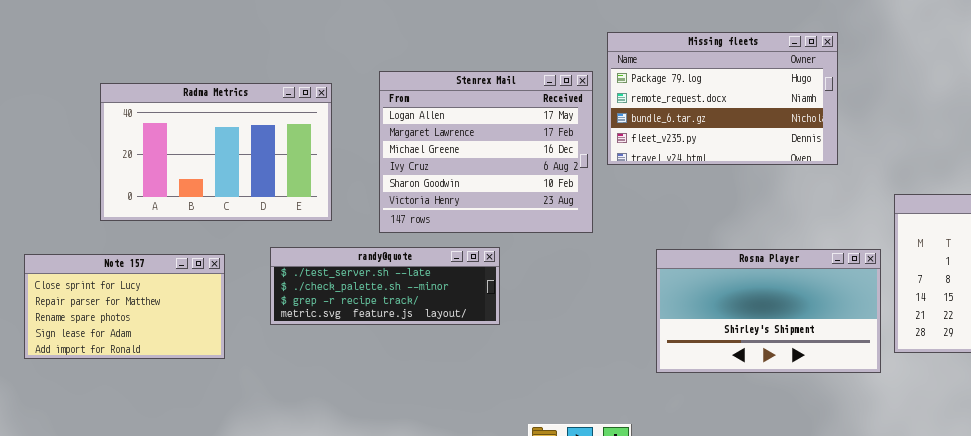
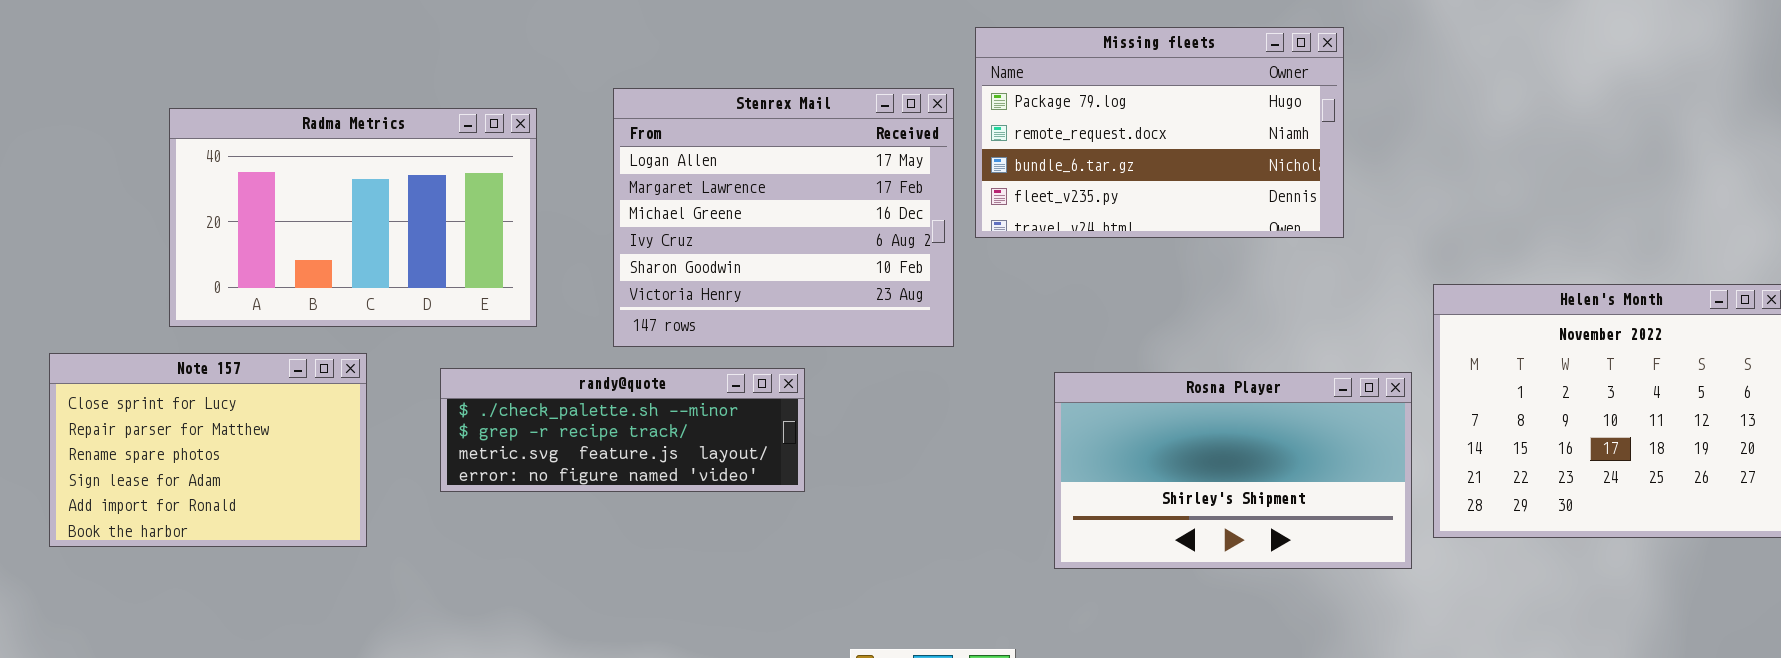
randy@quote: [270,247,500,325] -> [440,368,805,492], scrolled down 1 row
Note 157: [24,254,225,359] -> [49,353,367,547], resized

